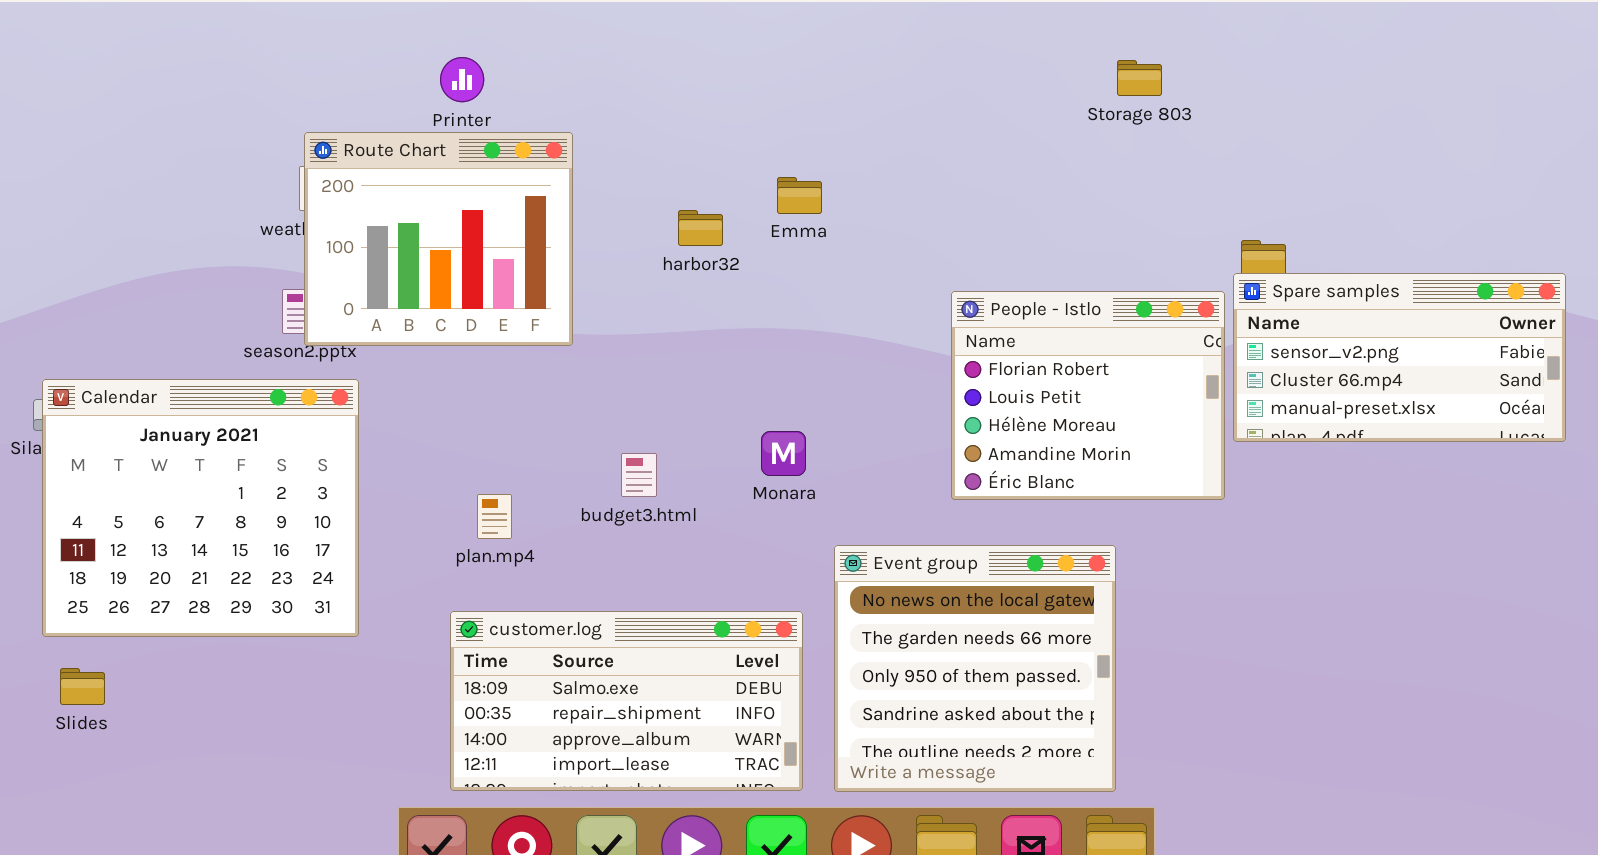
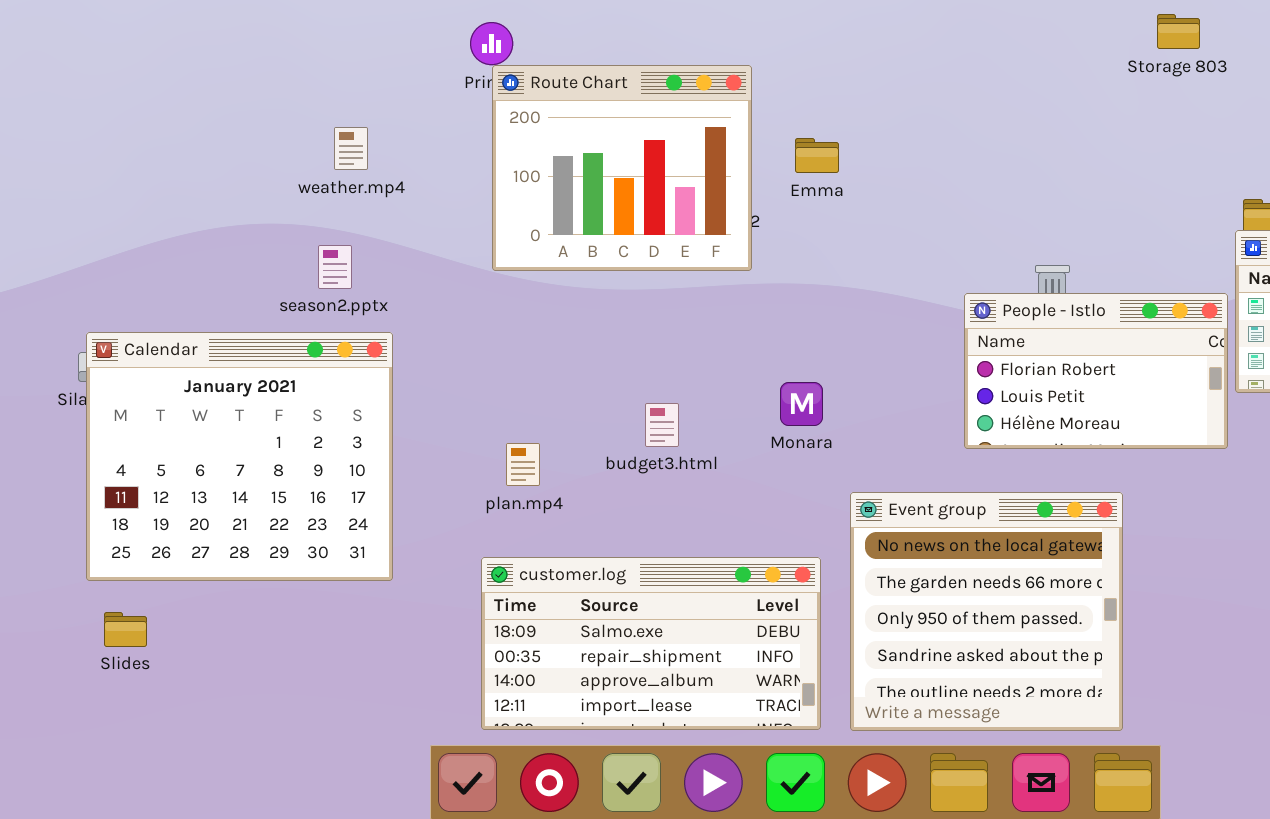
Storage 803: [1117,60,1162,96] -> [1157,14,1200,49], moved
Route Chart: [304,132,573,346] -> [492,65,752,271], moved
People - Istlo: [951,291,1225,500] -> [964,293,1228,449], resized

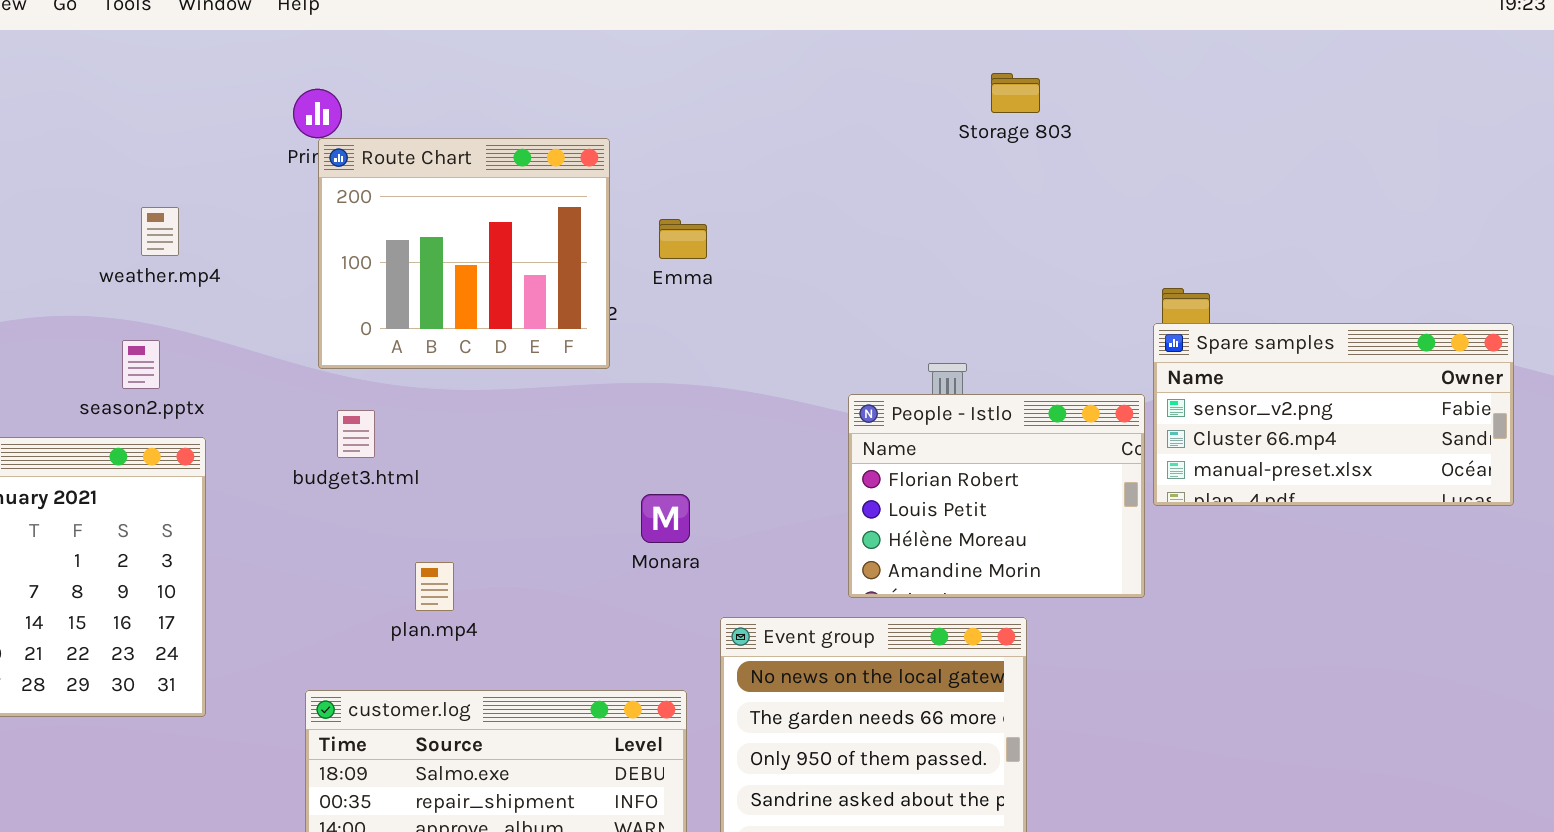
Storage 803: [1157,14,1200,49] -> [991,73,1040,113], moved
People - Istlo: [964,293,1228,449] -> [848,394,1145,598], resized
budget3.html: [645,403,679,447] -> [337,410,375,458], moved
plan.mp4: [506,443,540,486] -> [415,562,454,611], moved

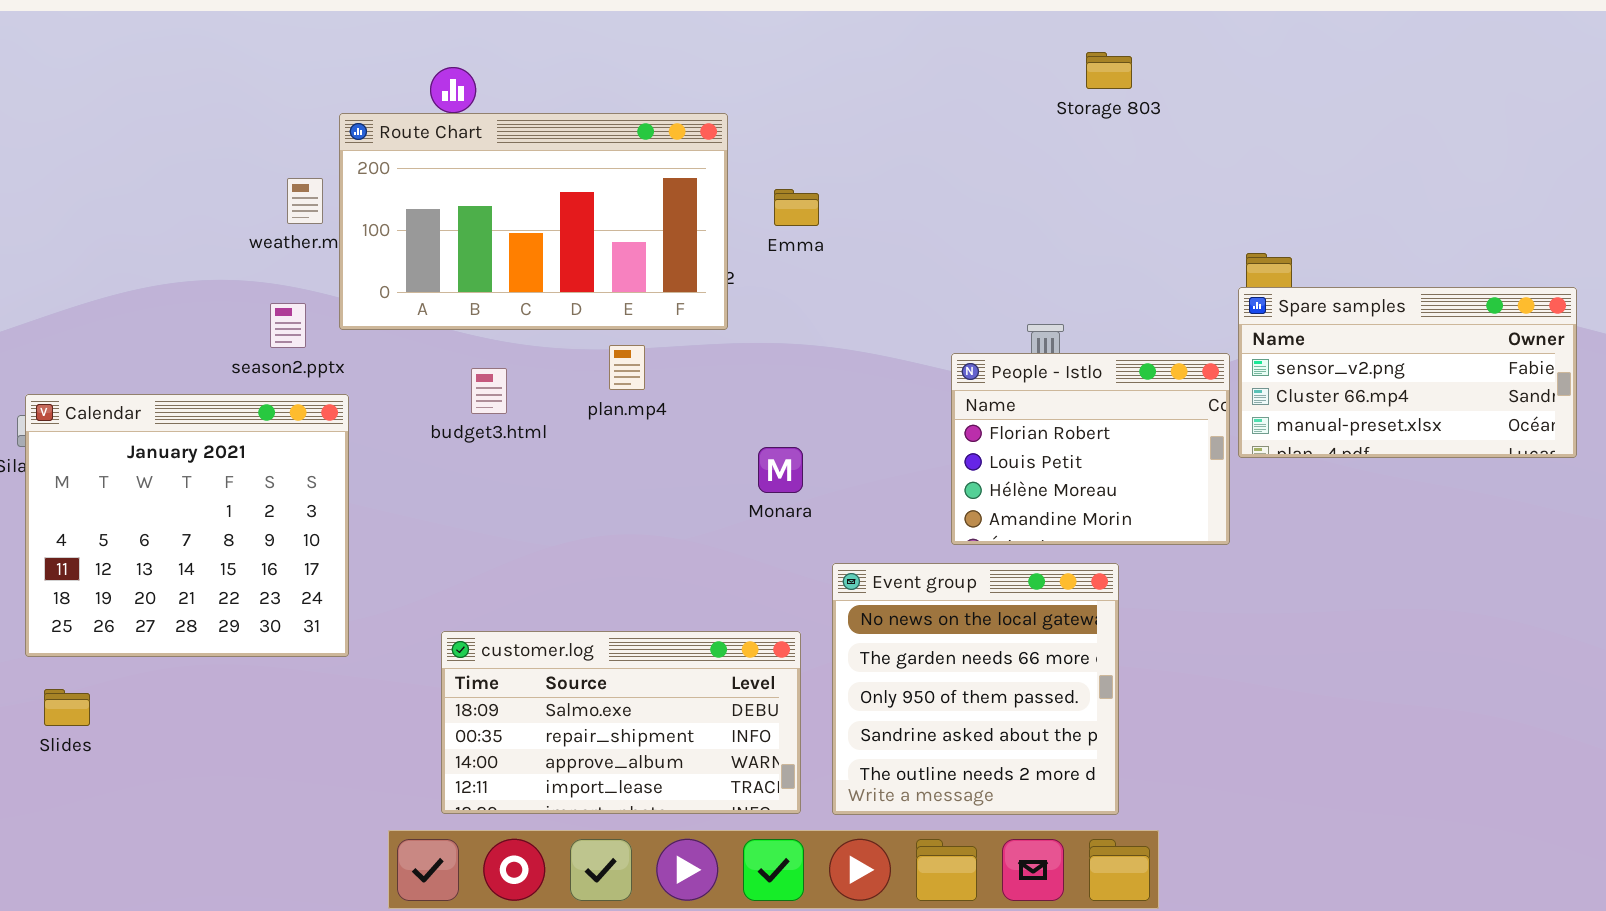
Route Chart: [318,138,610,369] -> [339,113,728,330], resized
plan.mp4: [415,562,454,611] -> [609,345,645,390], moved

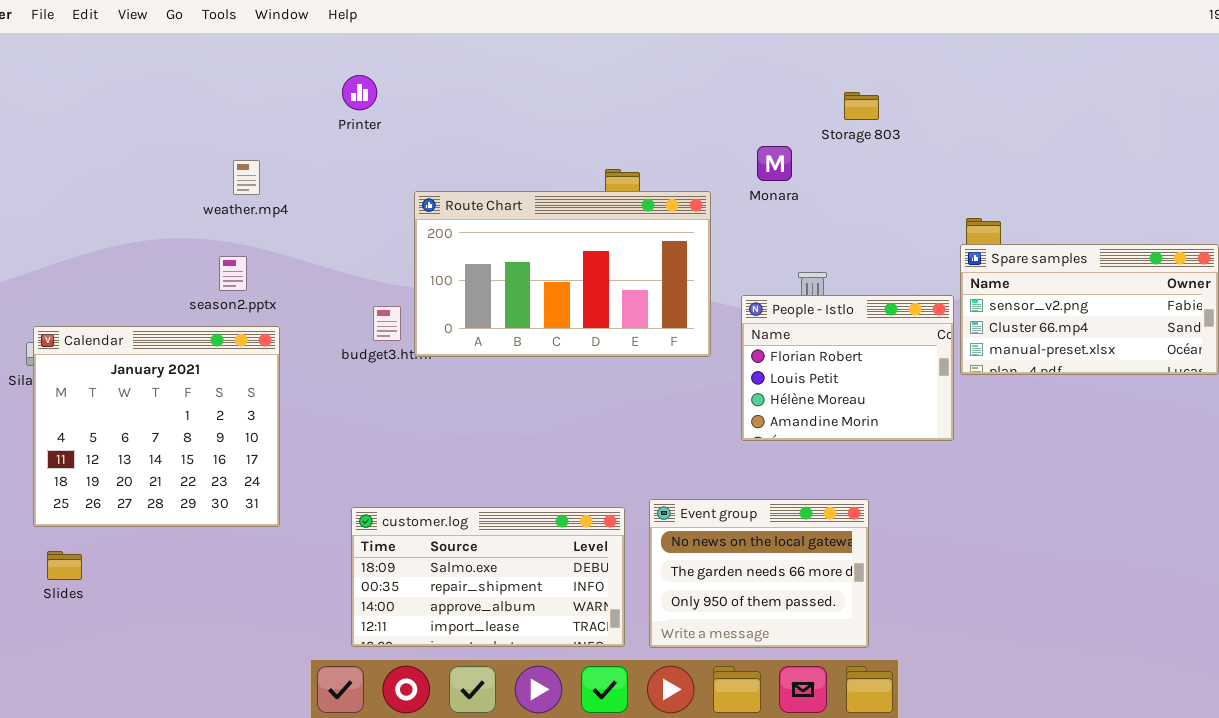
Storage 803: [1086,52,1132,89] -> [844,92,879,120], moved
Route Chart: [339,113,728,330] -> [414,191,711,357], moved
Monara: [758,447,803,493] -> [757,146,792,181], moved
Event group: [832,563,1119,815] -> [649,499,869,648], resized

